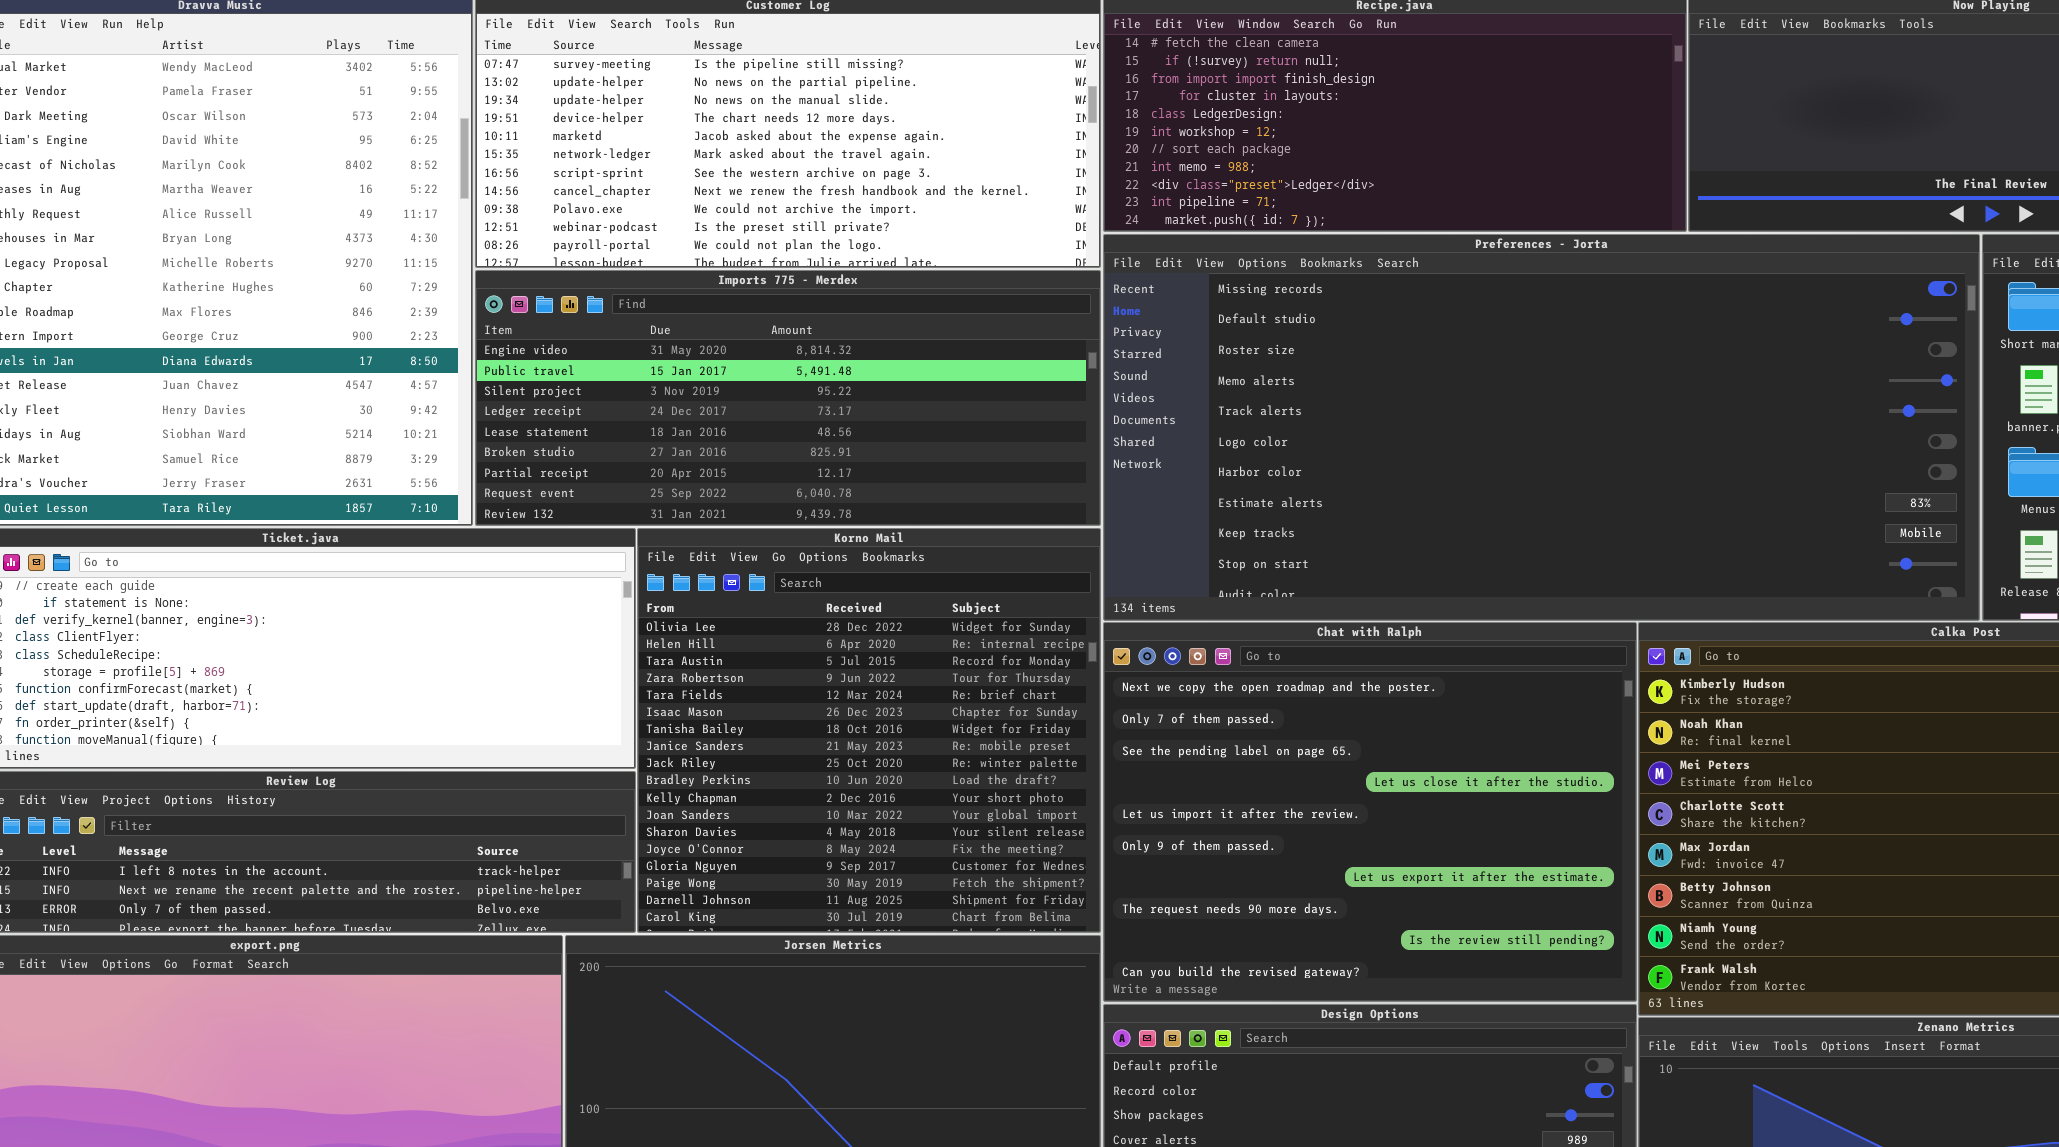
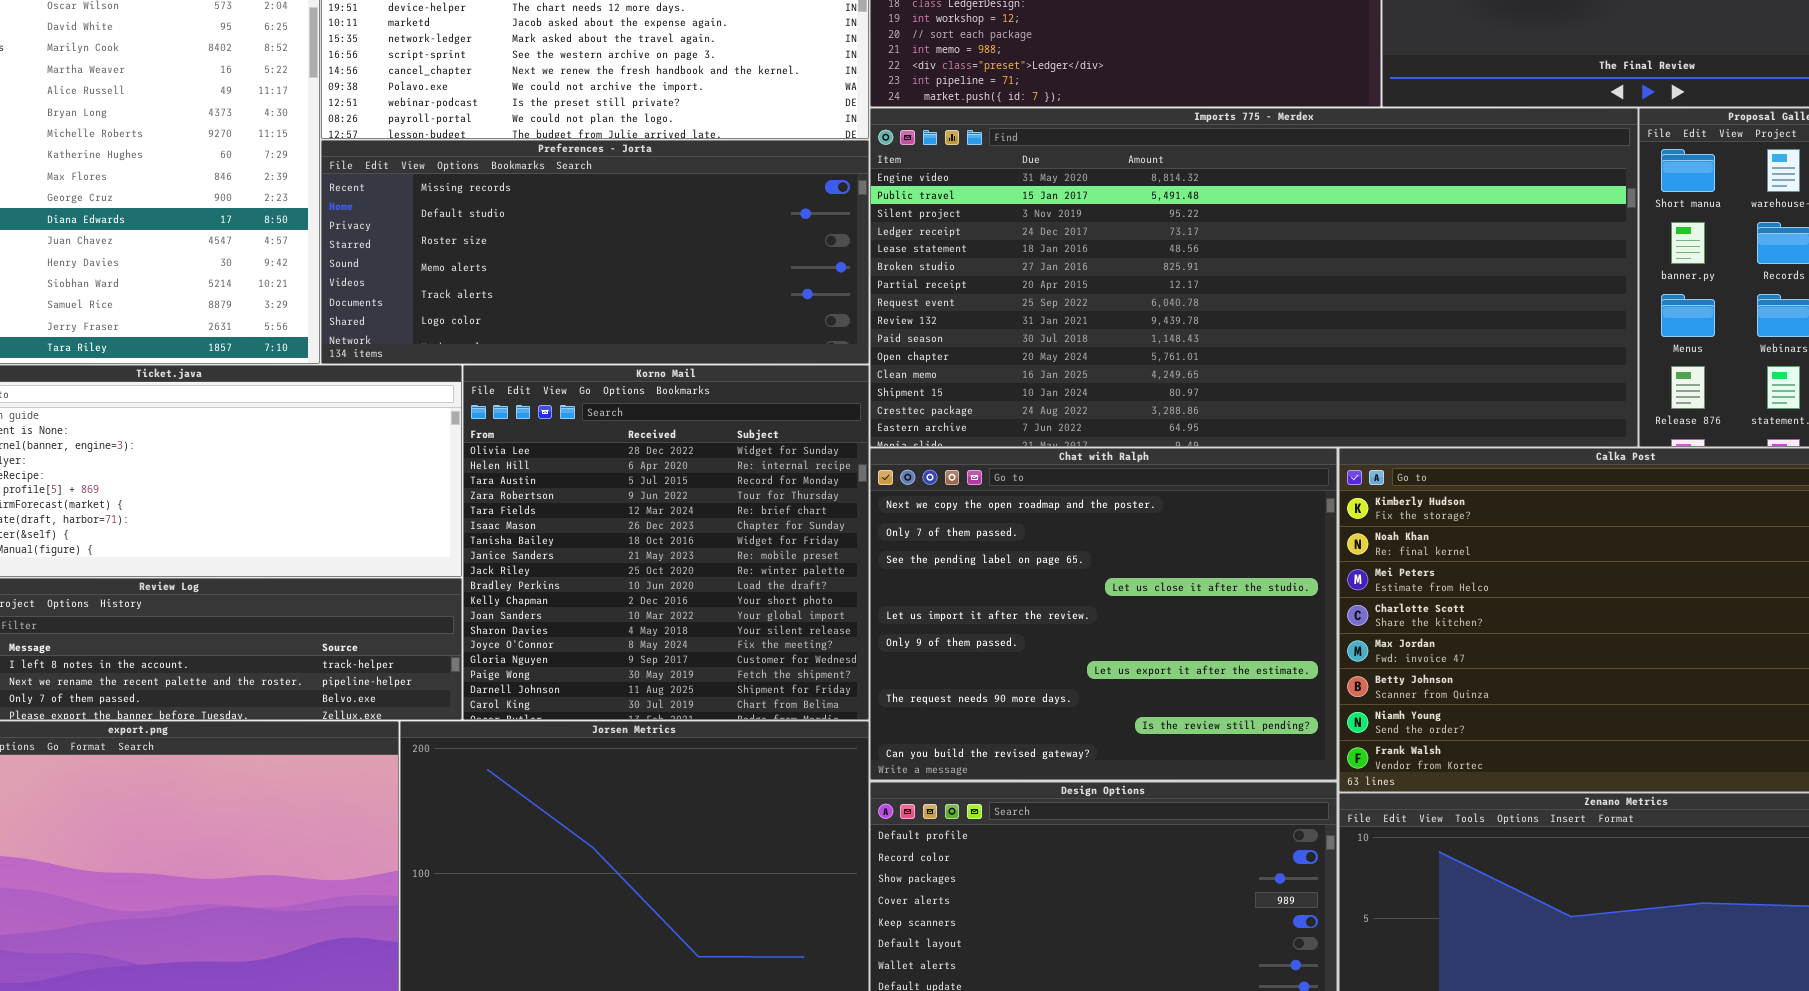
Preferences - Jorta: [1103,234,1980,621] -> [321,140,869,364], moved, resized
Imports 775 - Merdex: [475,270,1101,526] -> [870,108,1638,447], moved, resized

